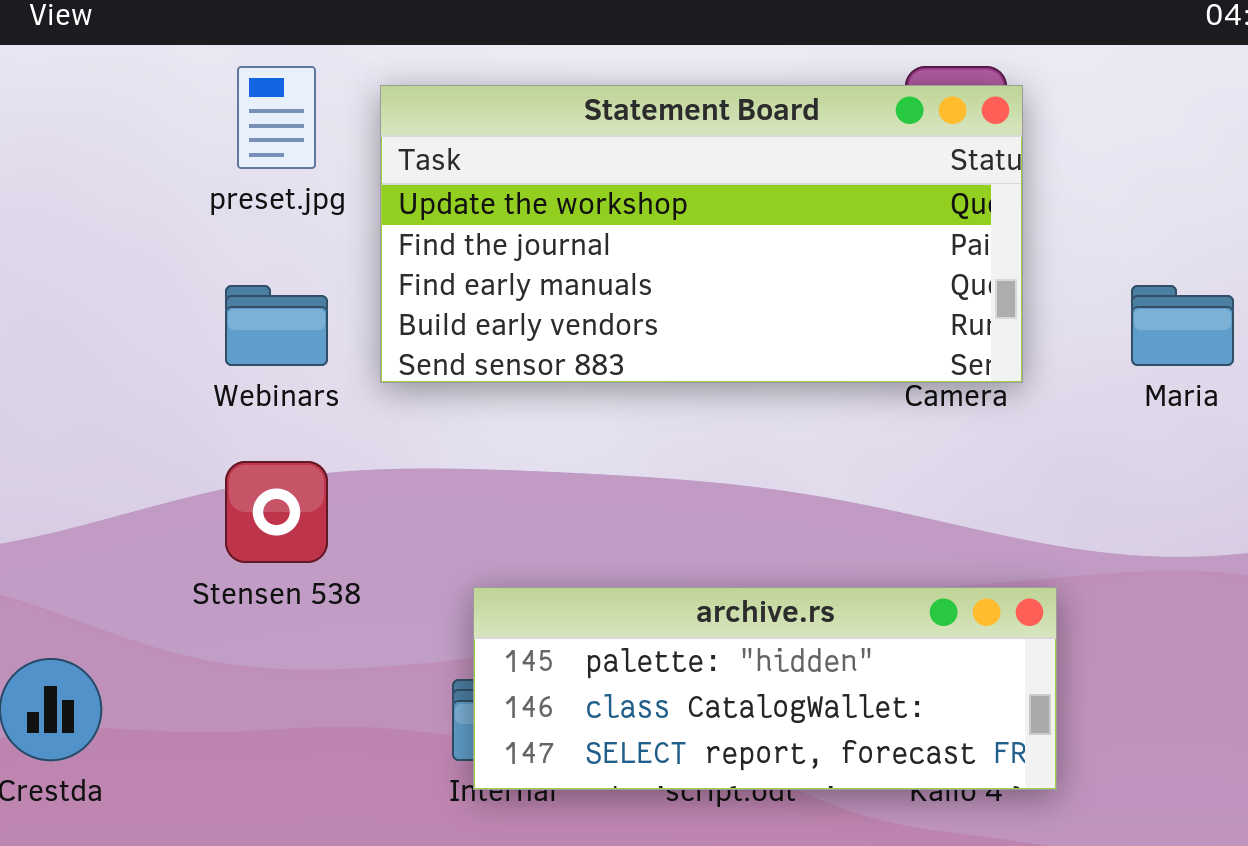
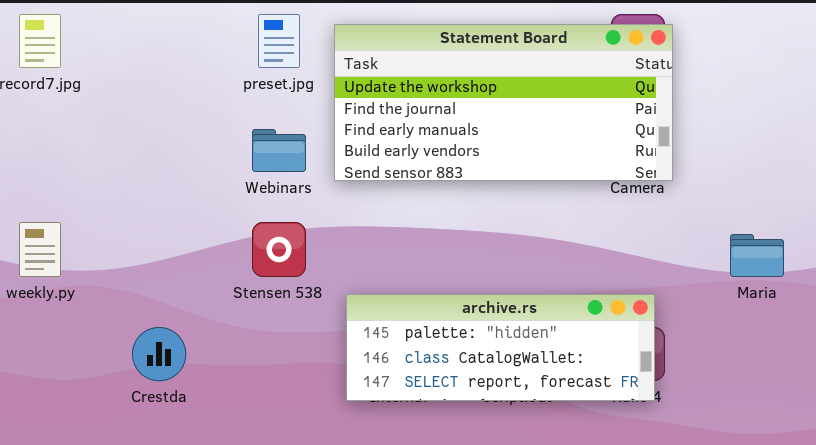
Maria: [1131,285,1234,366] -> [730,234,784,277], moved
archive.rs: [473,587,1057,790] -> [346,294,655,401], moved

